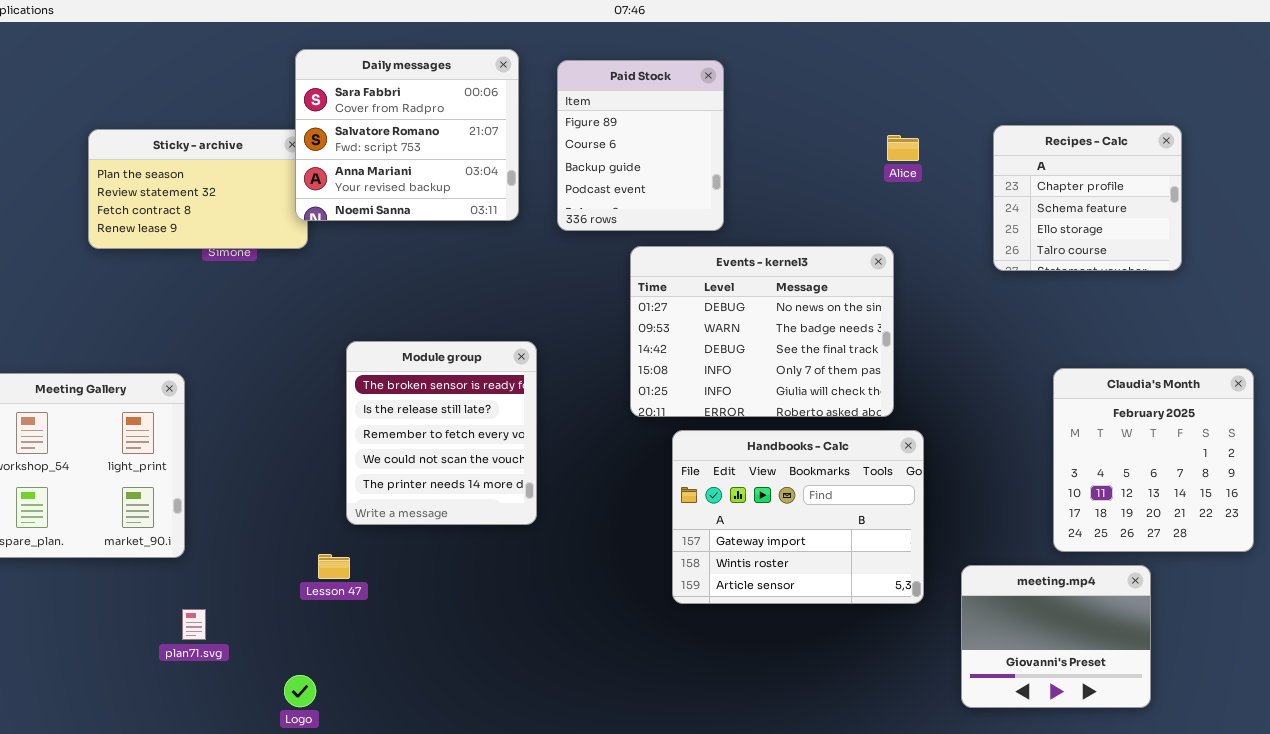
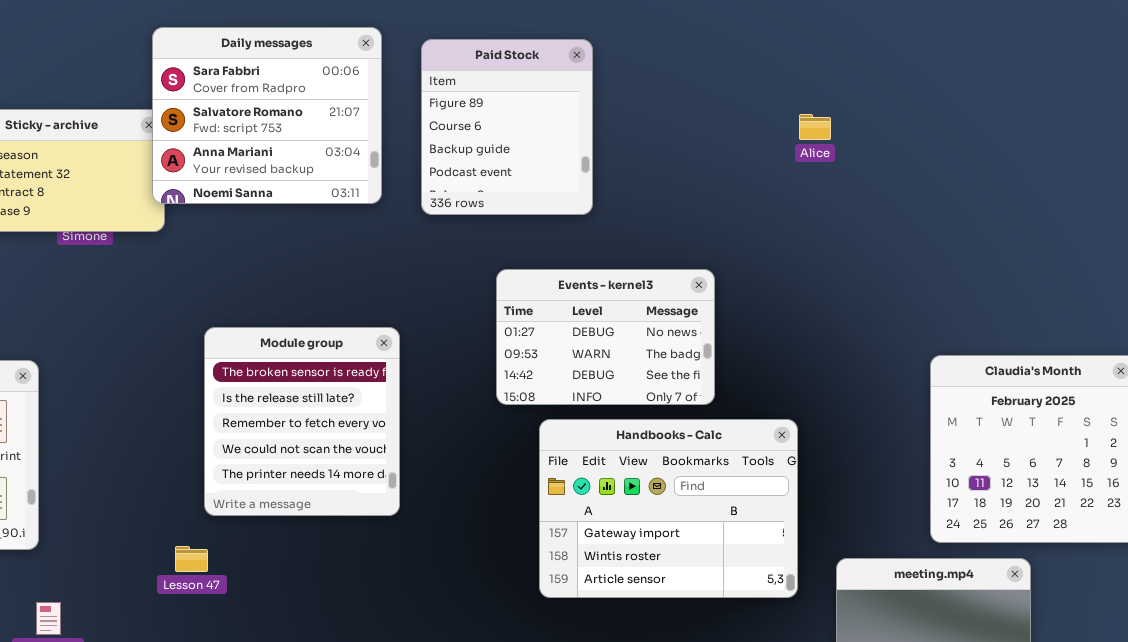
Recipes - Calc: [993,125,1182,271] -> none, closed
Alice: [887,135,919,161] -> [799,114,831,140], moved
Events - kernel3: [630,246,894,417] -> [496,269,715,405], resized

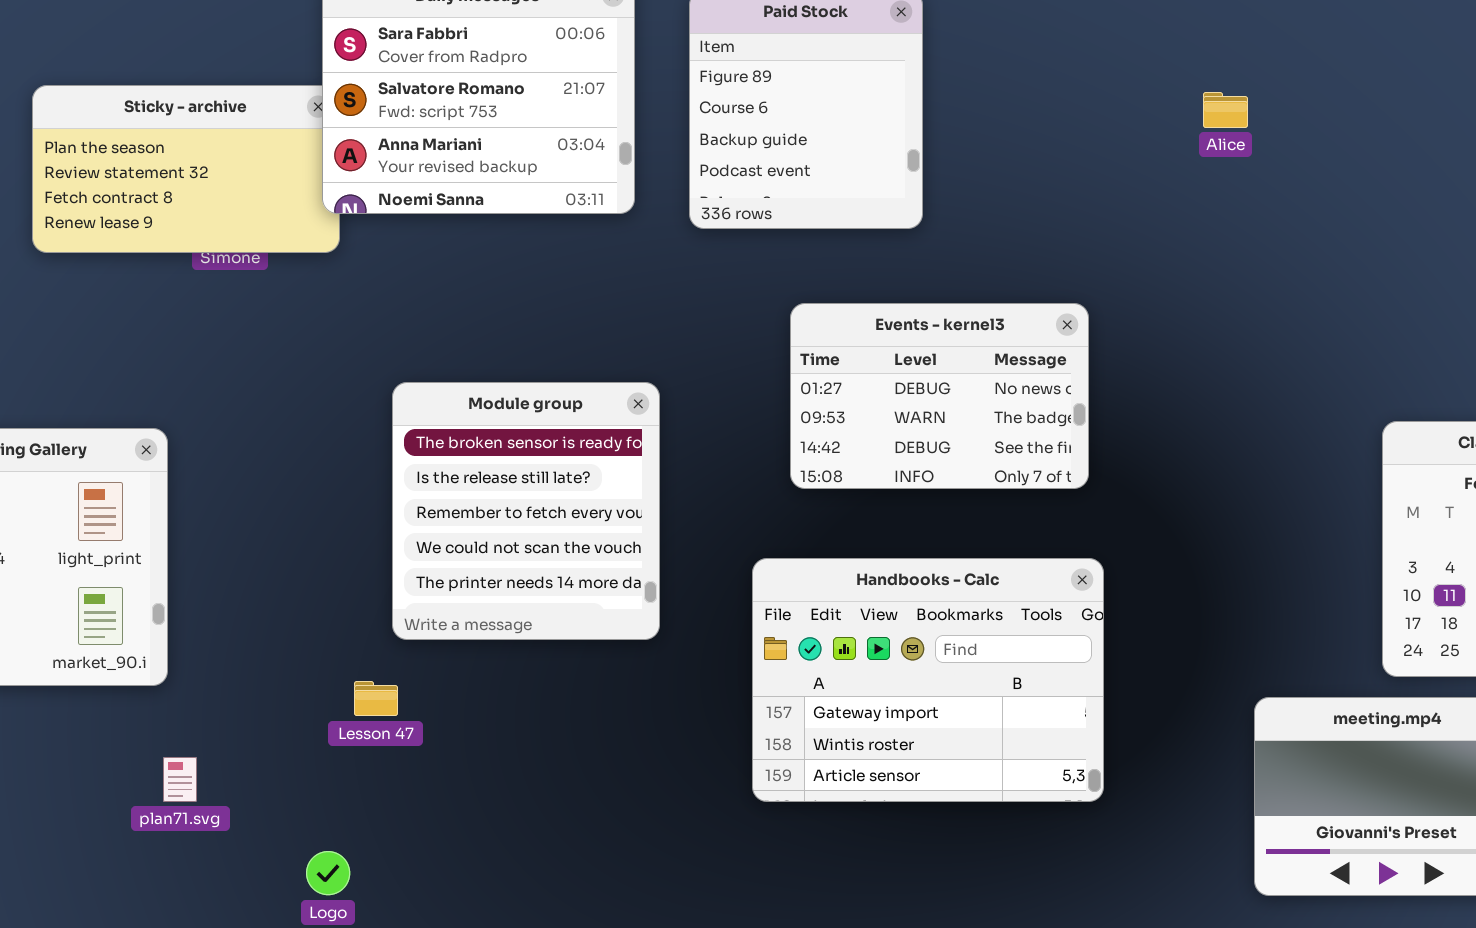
Handbooks - Calc: [539,419,798,598] -> [752,558,1104,802], moved

